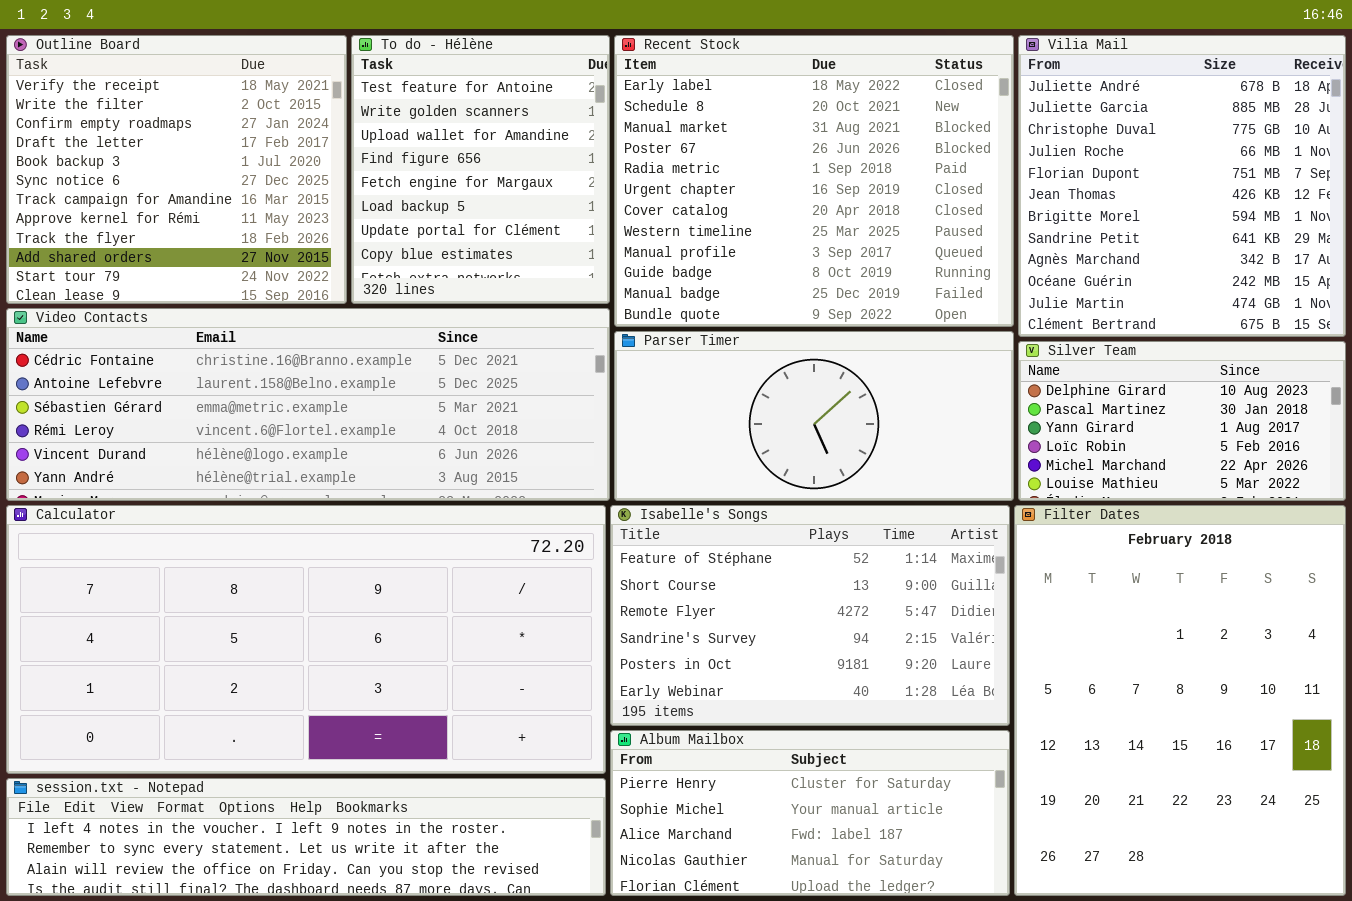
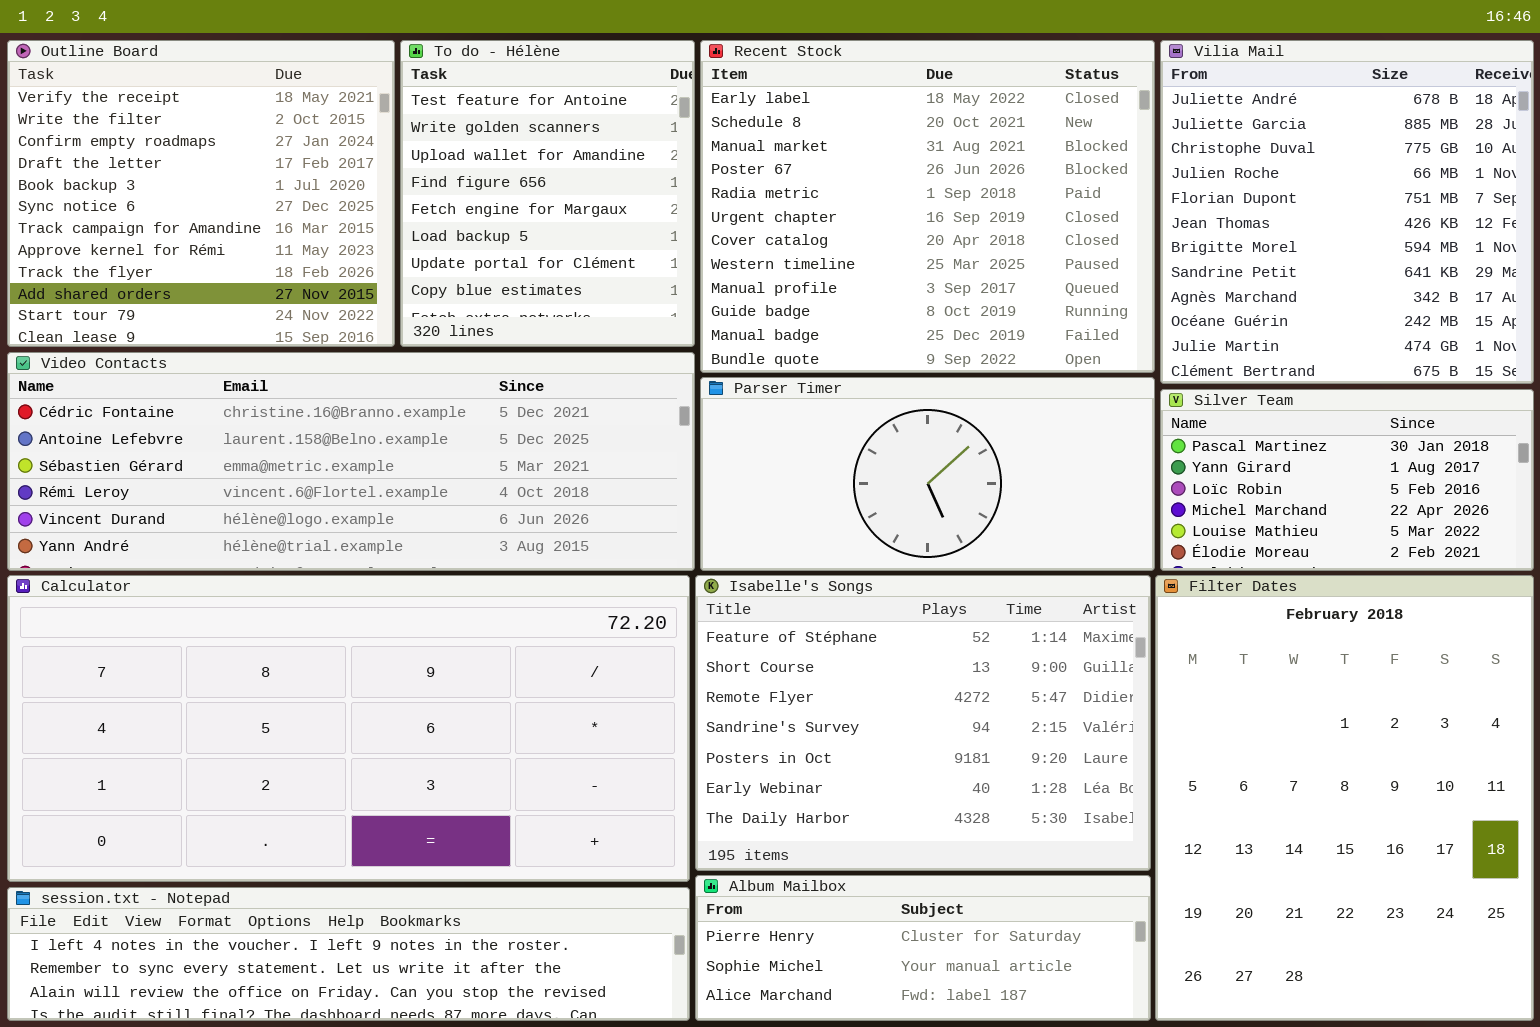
Silver Team: [1018,341,1346,501] -> [1160,389,1534,571], scrolled down 1 row
Isabelle's Songs: [610,505,1010,726] -> [695,575,1151,871], resized
Album Mailbox: [610,730,1010,896] -> [695,875,1151,1021], resized

